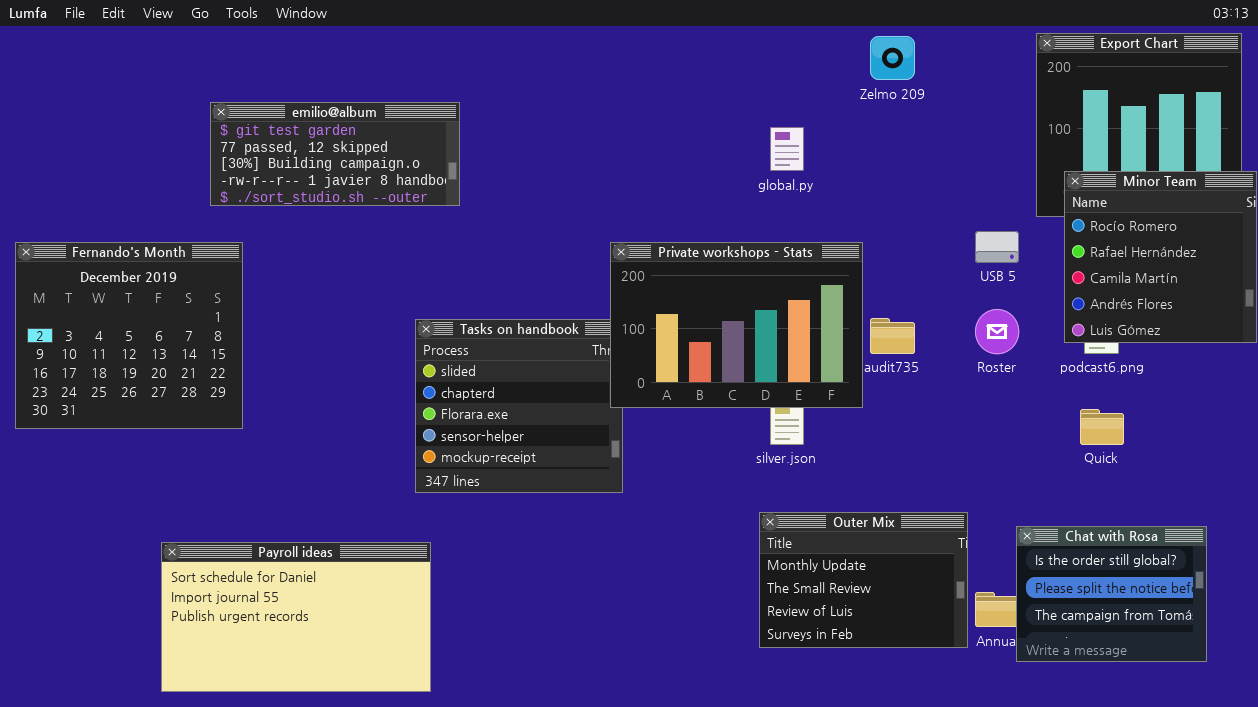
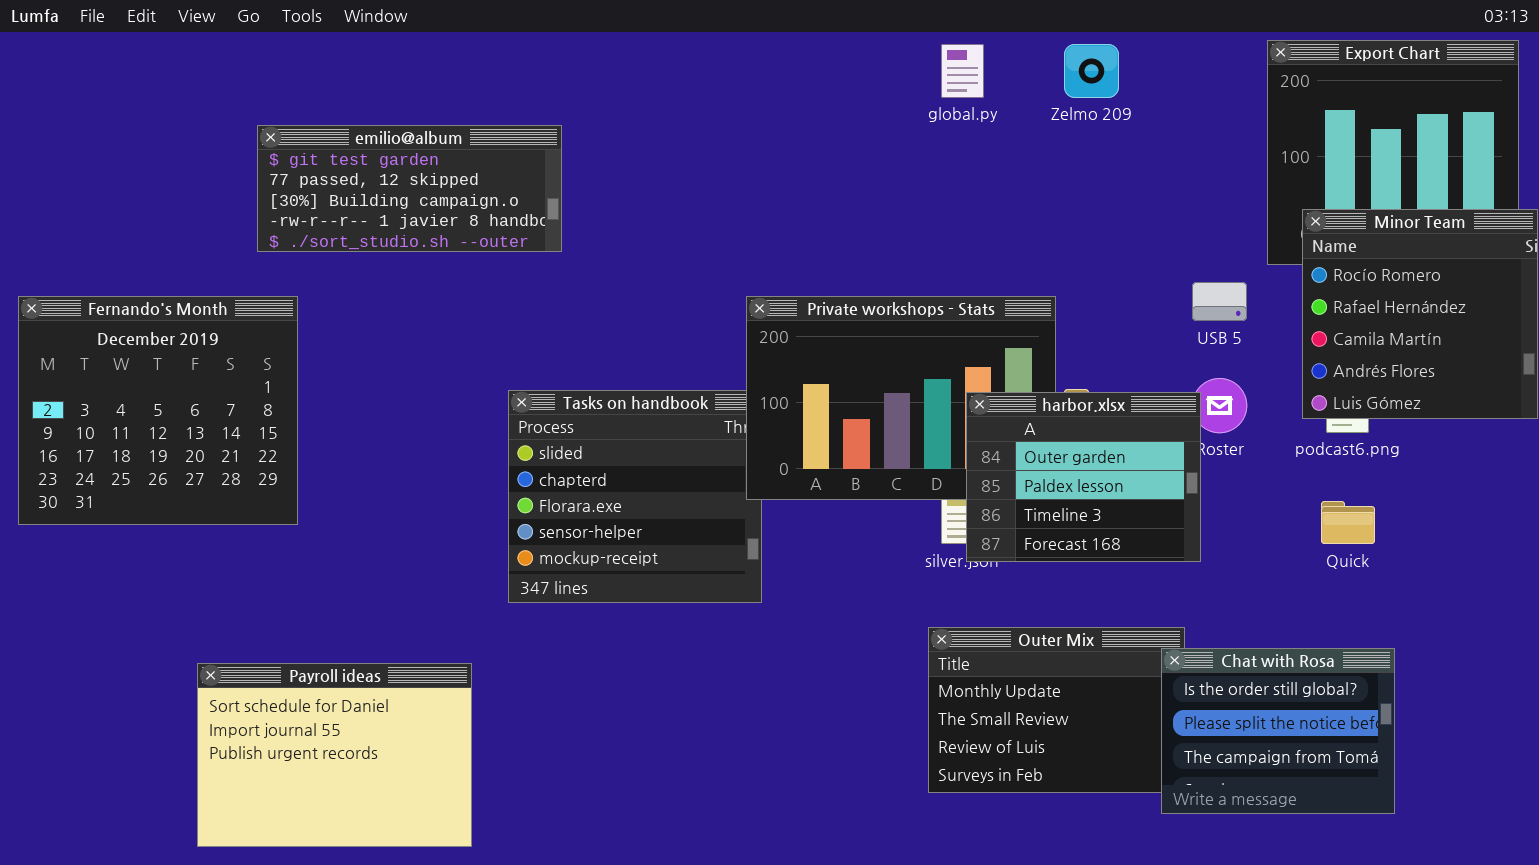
global.py: [770,127,804,171] -> [941,44,984,98], moved
harbor.xlsx: none -> [966,392,1201,562], opened
Chat with Rosa: [1016,526,1207,662] -> [1161,648,1395,814], moved
Payroll ideas: [161,542,431,692] -> [197,663,472,847], resized

